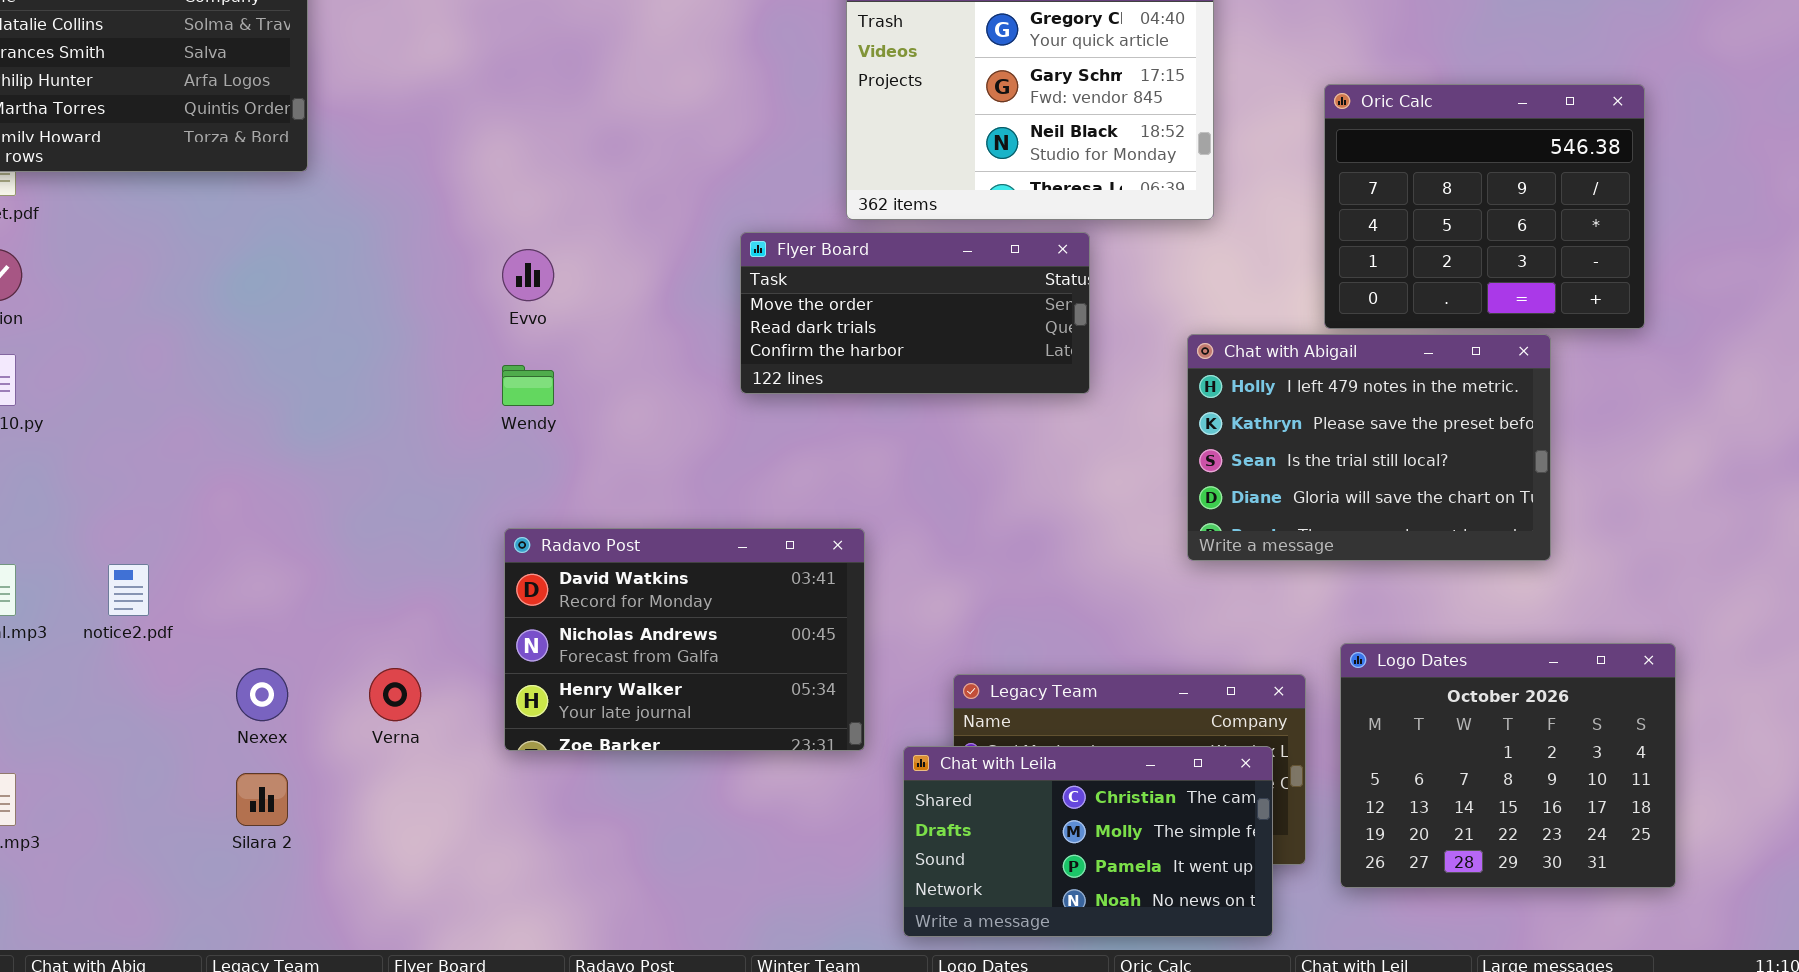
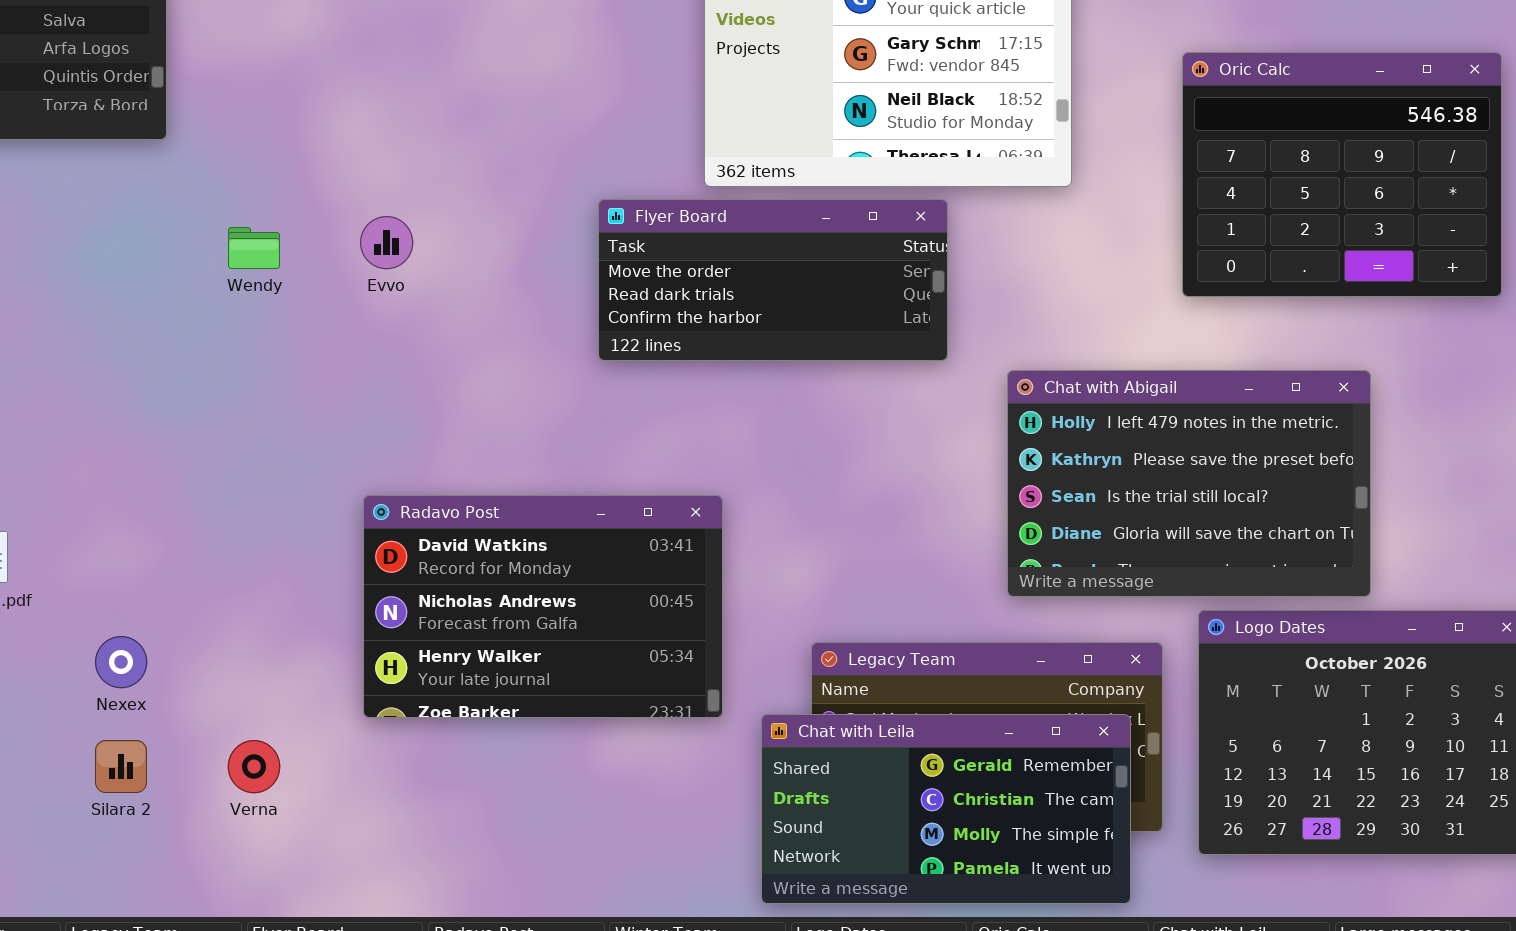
Chat with Abigail: [1187,334,1551,561] -> [1007,370,1371,597], moved
Wendy: [502,365,554,406] -> [228,227,280,269], moved
Verna: [369,668,421,721] -> [228,740,280,793], moved
Chat with Leila: [903,746,1273,937] -> [761,714,1131,904], scrolled up 1 row

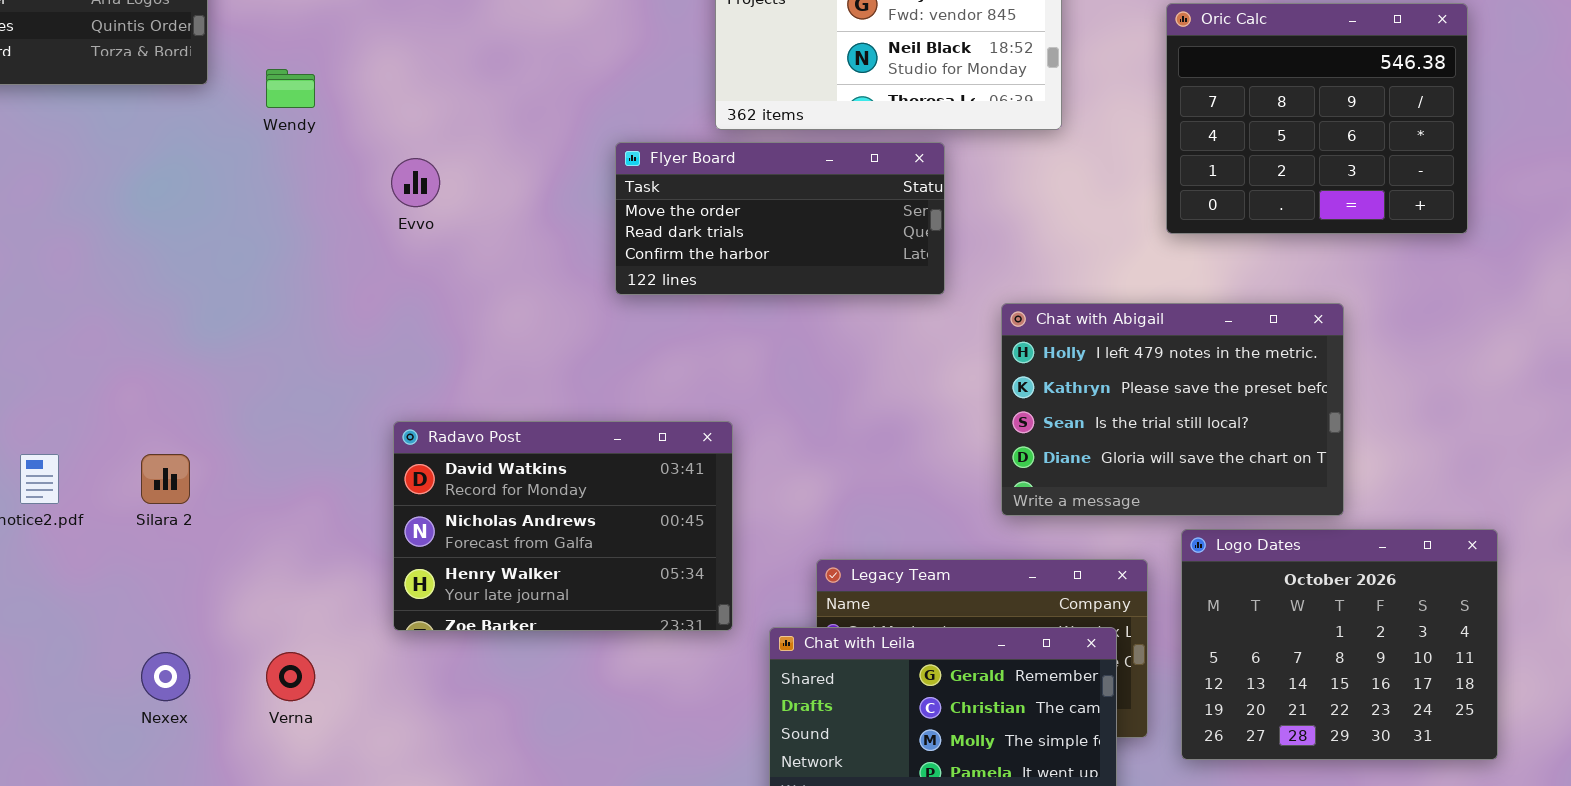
Wendy: [228,227,280,269] -> [266,69,315,108], moved
Nexex: [95,636,147,688] -> [141,652,190,701], moved
Silara 2: [95,740,147,793] -> [141,454,190,504], moved

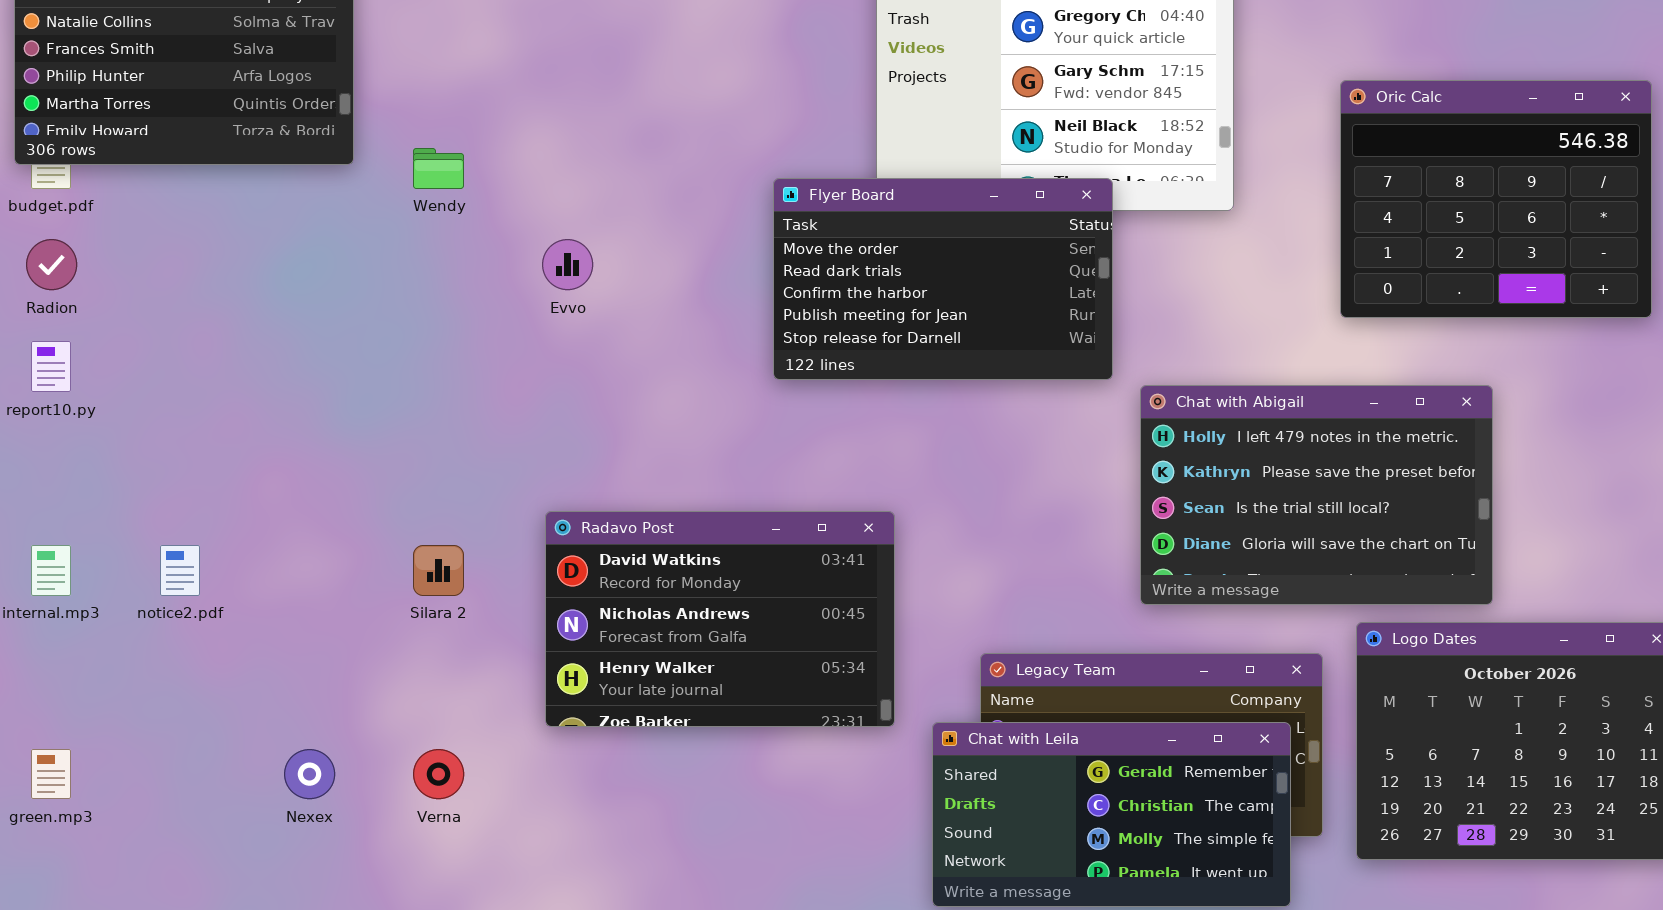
Flyer Board: [615,142,945,295] -> [773,178,1113,380], resized
Chat with Abigail: [1001,303,1344,516] -> [1140,385,1493,605], moved
Silara 2: [141,454,190,504] -> [413,545,464,596], moved

